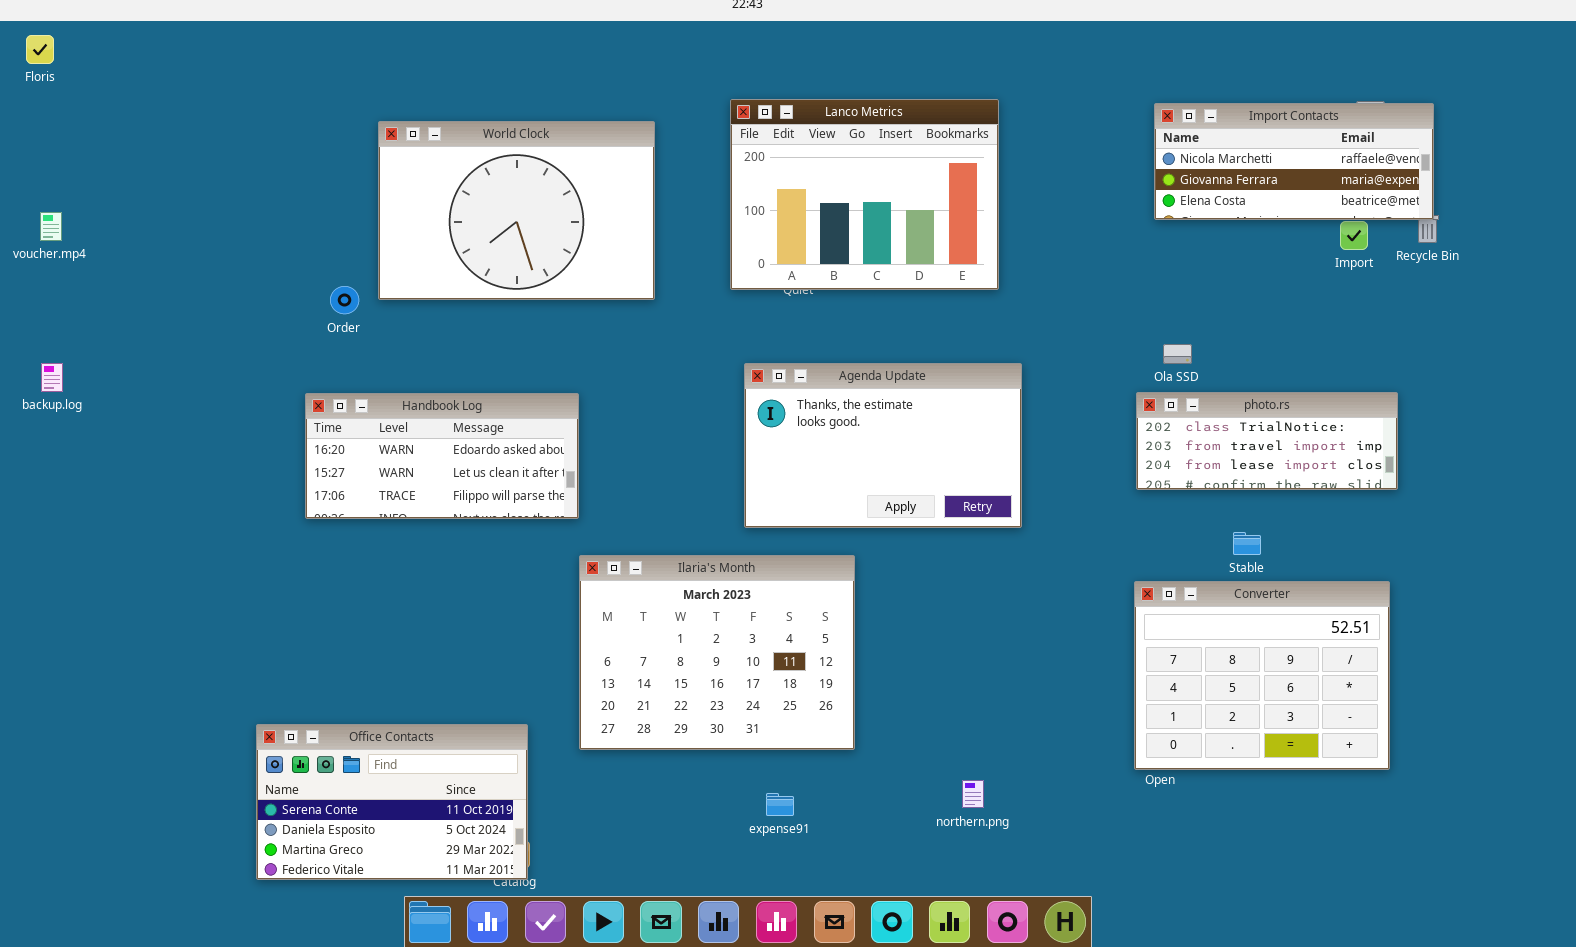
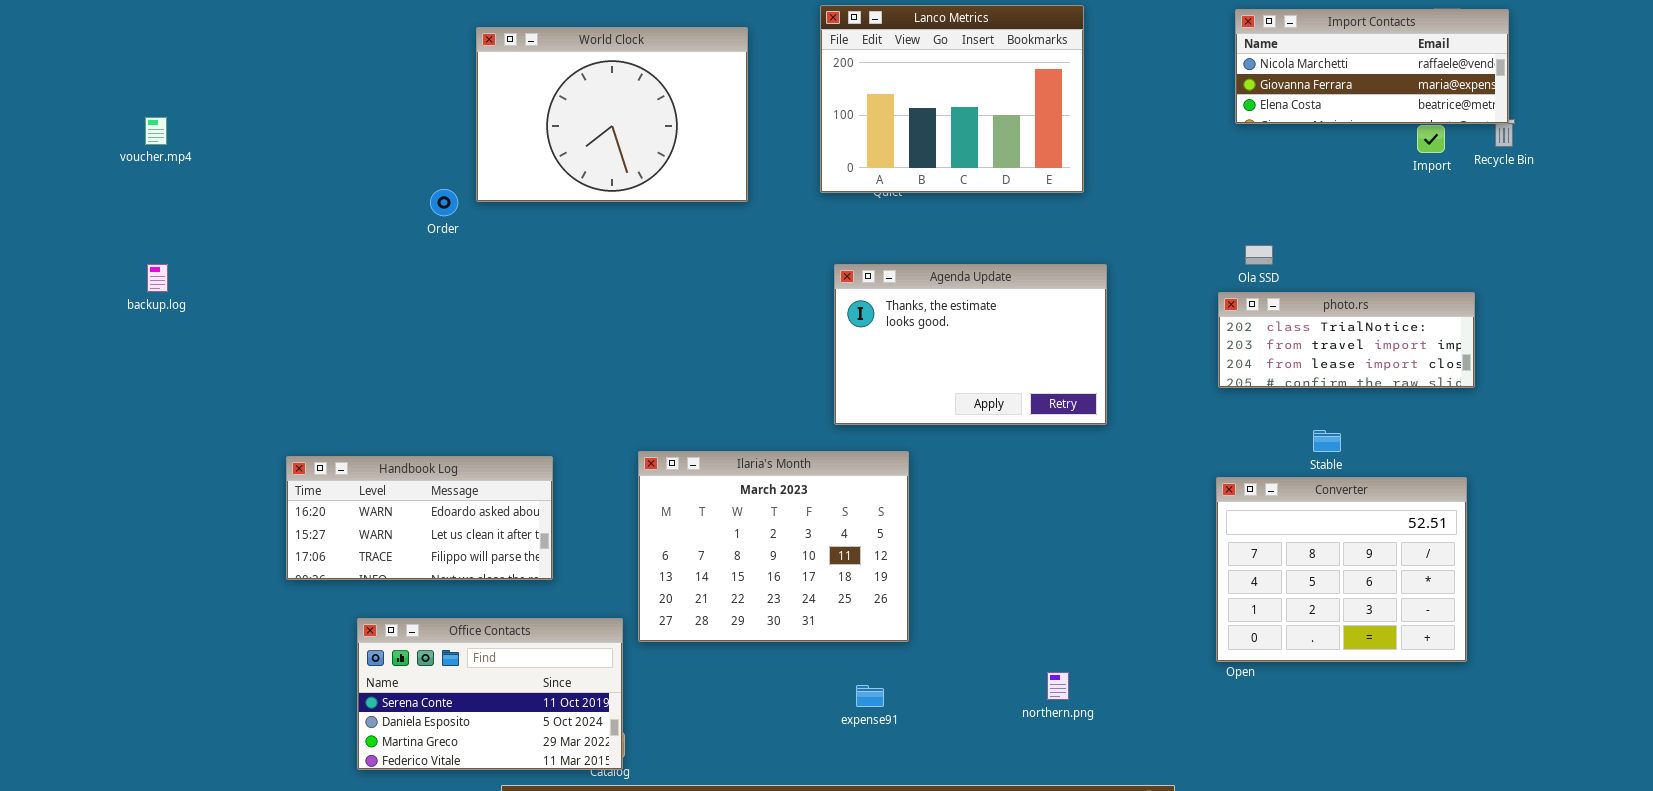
Handbook Log: [305,393,579,519] -> [286,456,553,580], moved
Ilaria's Month: [579,555,855,750] -> [638,451,909,642], moved

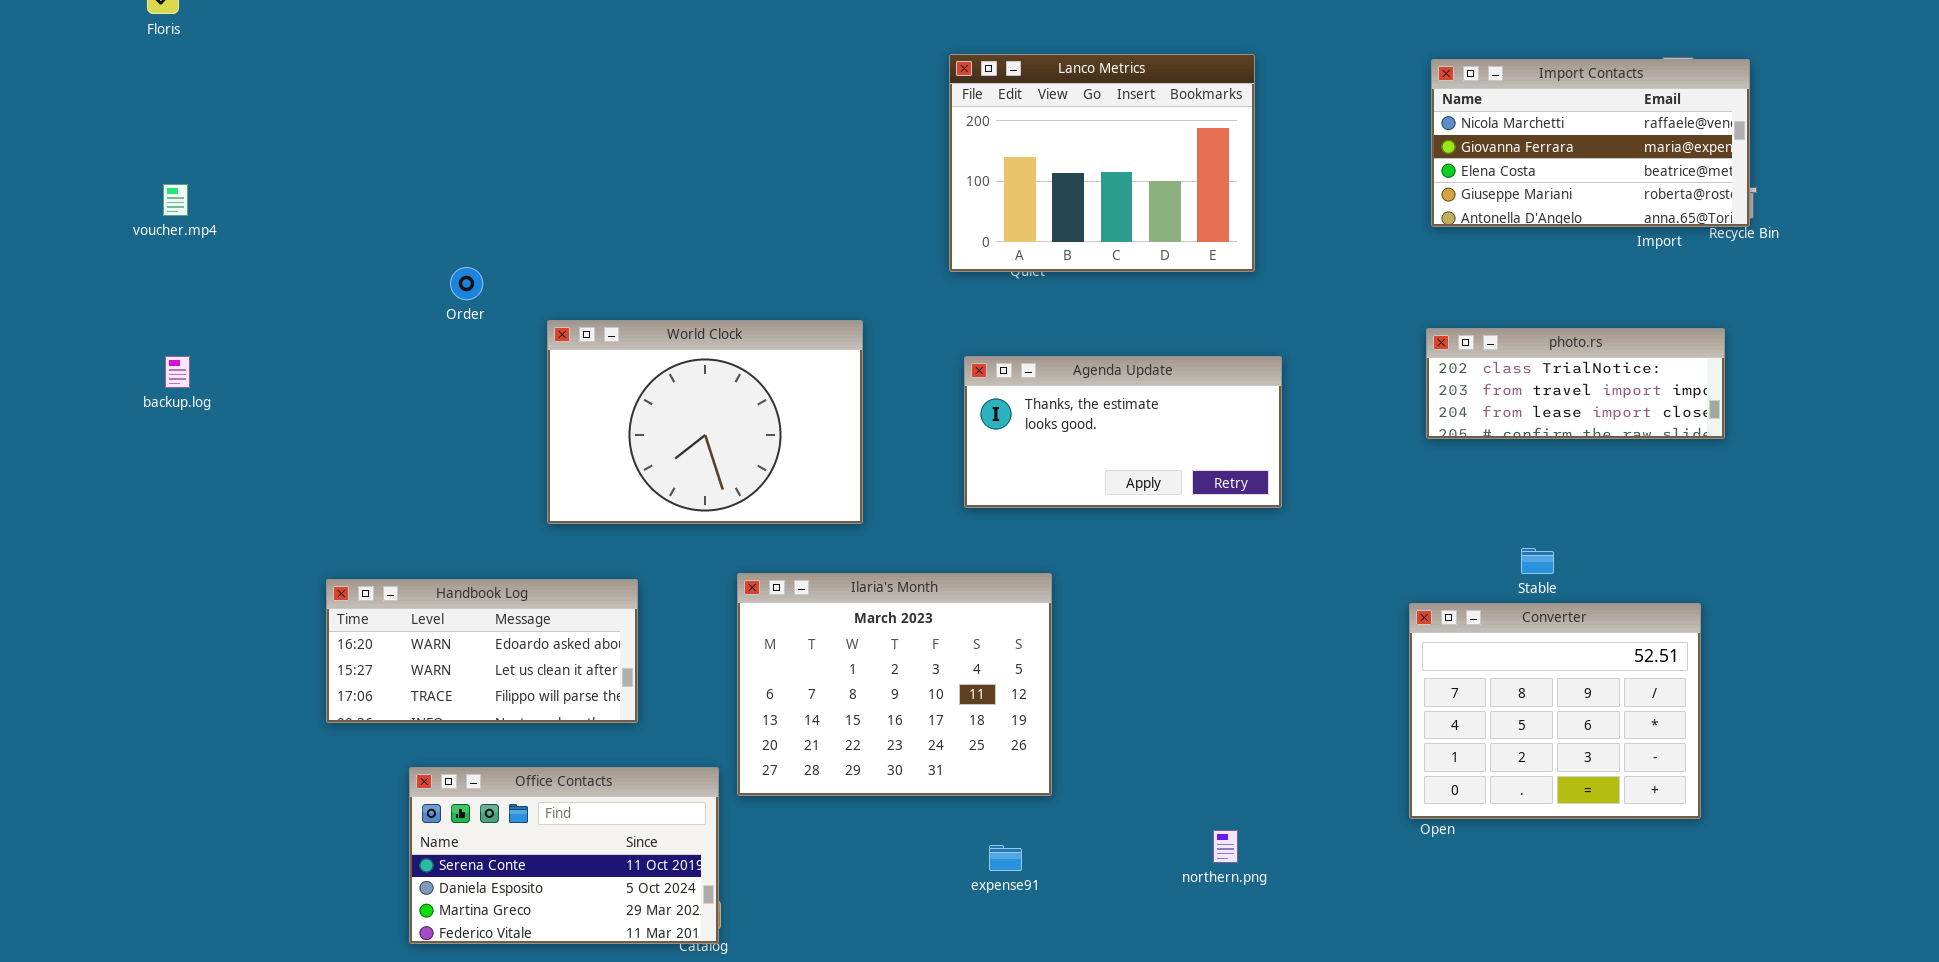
Import Contacts: [1235,9,1509,124] -> [1431,59,1750,227], resized
World Clock: [476,27,748,202] -> [547,320,863,524], moved
Order: [430,189,458,216] -> [450,267,483,300], moved
Agenda Update: [834,264,1107,425] -> [964,356,1282,508], resized
photo.rs: [1218,292,1475,388] -> [1426,328,1725,439], moved

